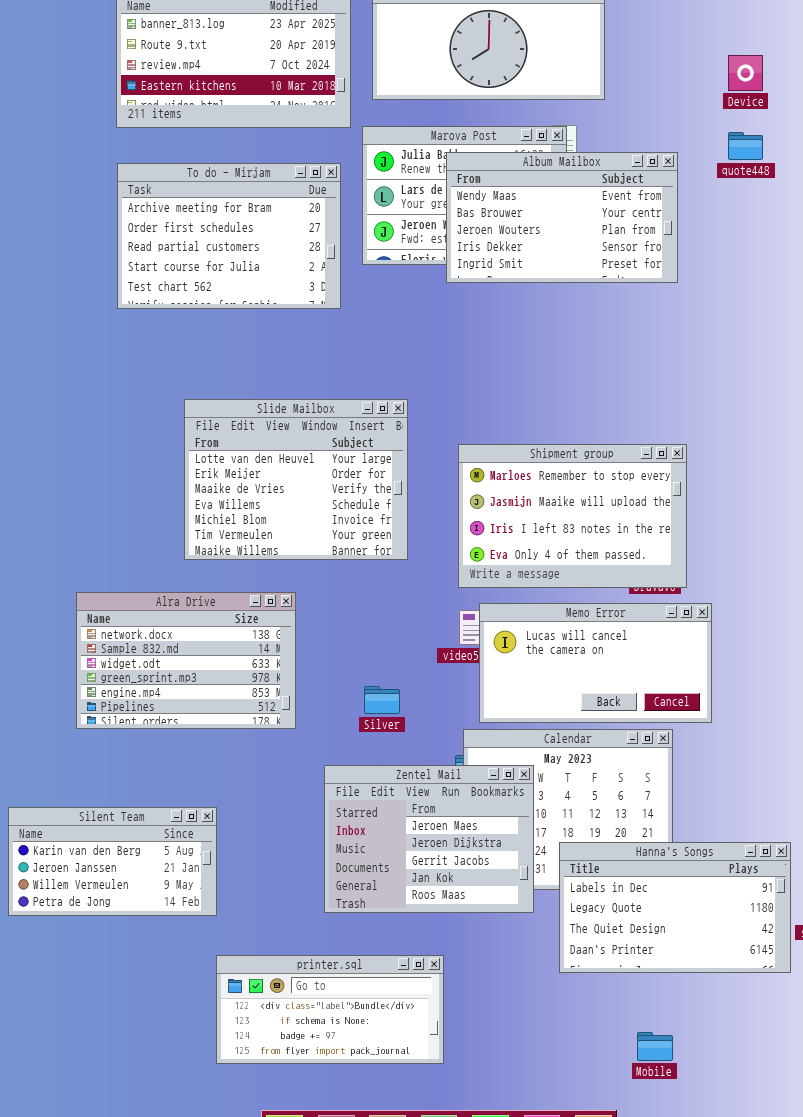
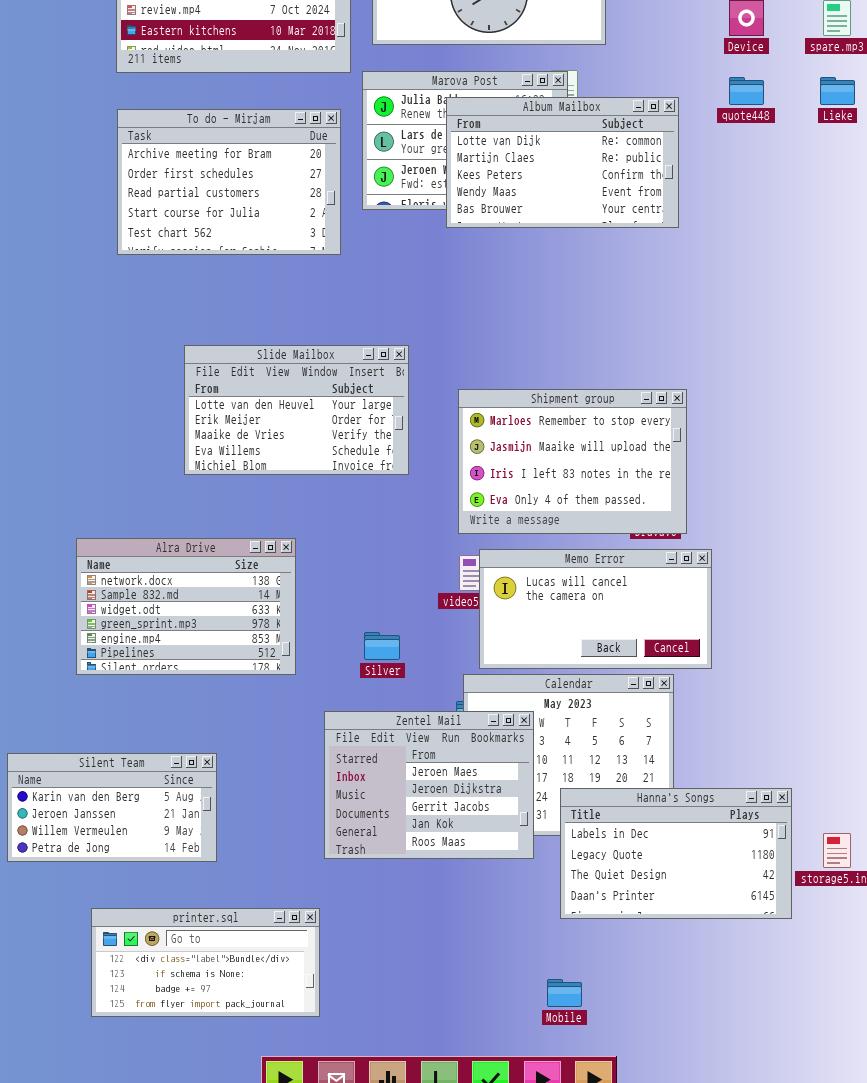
Album Mailbox: [446,152,678,283] -> [446,97,679,228], scrolled up 3 rows
Slide Mailbox: [184,399,408,560] -> [184,345,409,475], resized
printer.sql: [216,955,444,1064] -> [91,908,320,1017], moved
Mobile: [637,1032,673,1061] -> [547,979,582,1007], moved

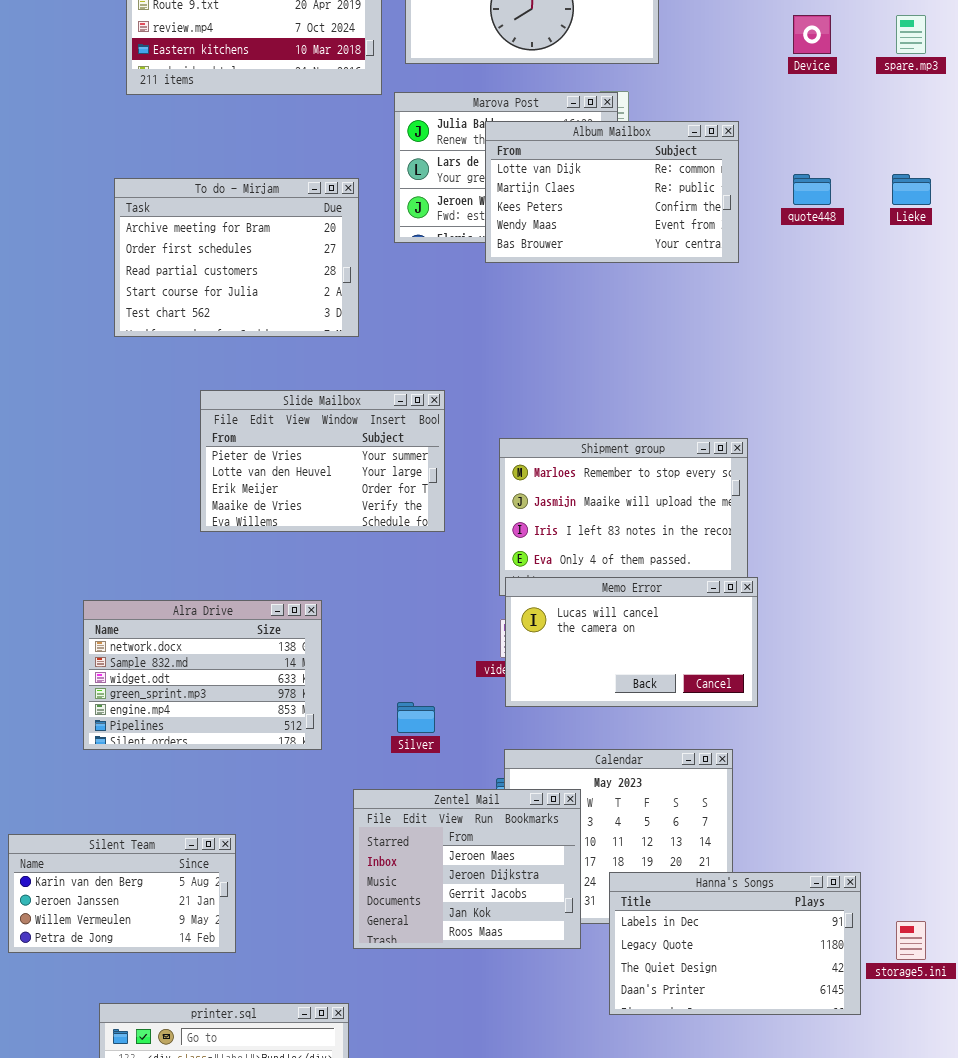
quote448: [729,77,764,105] -> [793,174,831,205], moved
Lieke: [820,77,855,105] -> [892,174,931,205], moved
To do - Mirjam: [117,109,341,255] -> [114,178,359,337], moved
Slide Mailbox: [184,345,409,475] -> [200,390,445,532], scrolled up 1 row
Memo Error: [479,549,712,669] -> [505,577,758,707], moved

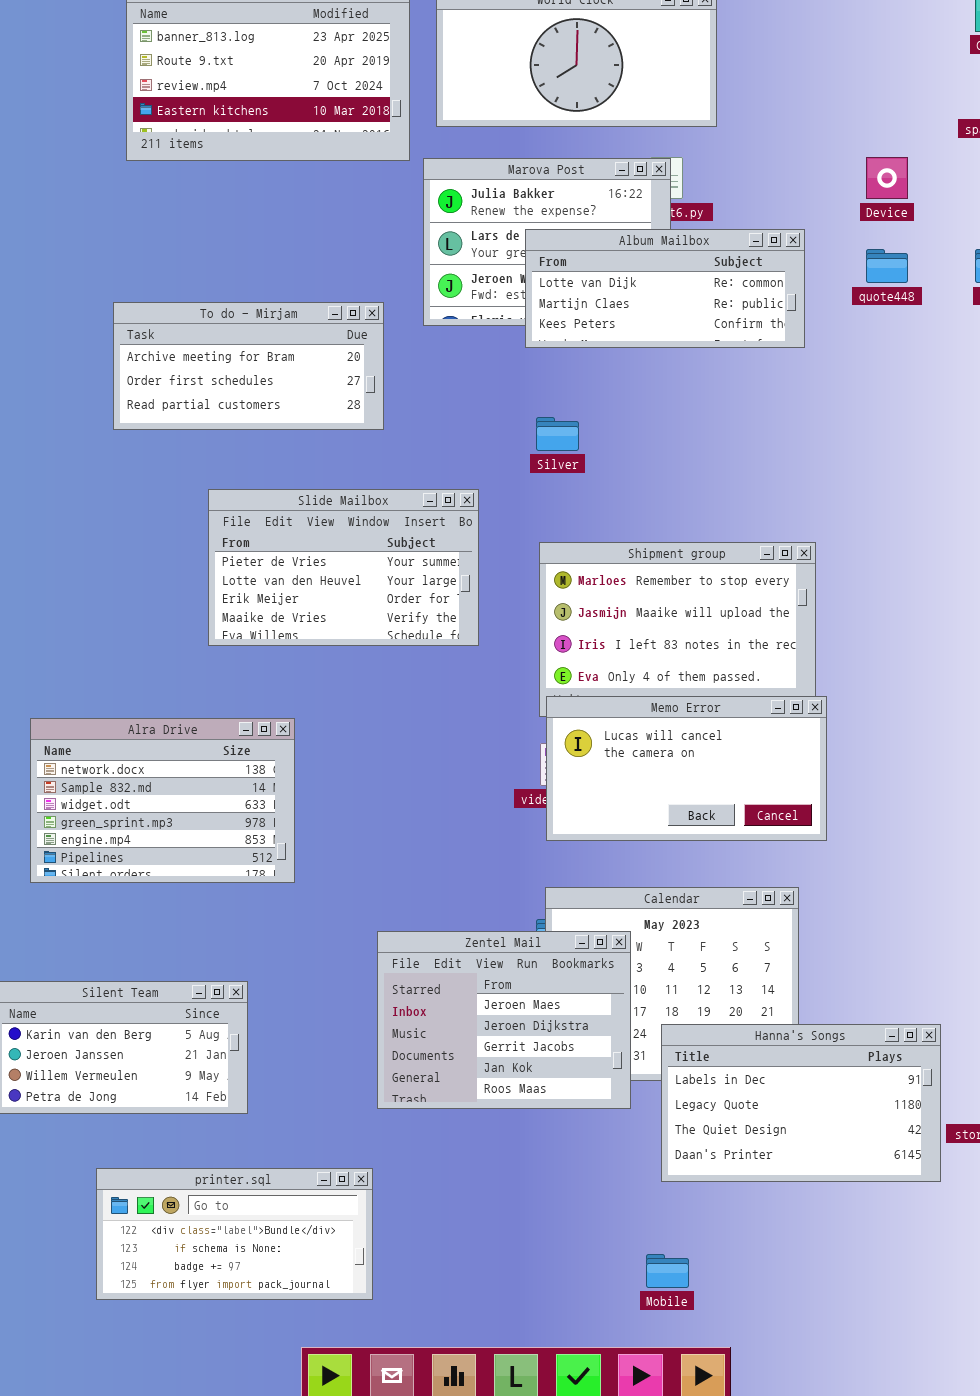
Device: [793,15,831,54] -> [866,157,908,199], moved
Album Mailbox: [485,121,739,263] -> [525,229,805,348], resized
To do - Mirjam: [114,178,359,337] -> [113,302,384,430], resized
Alra Drive: [83,600,322,750] -> [30,718,295,883], moved
Silver: [397,702,435,733] -> [536,417,579,451], moved

